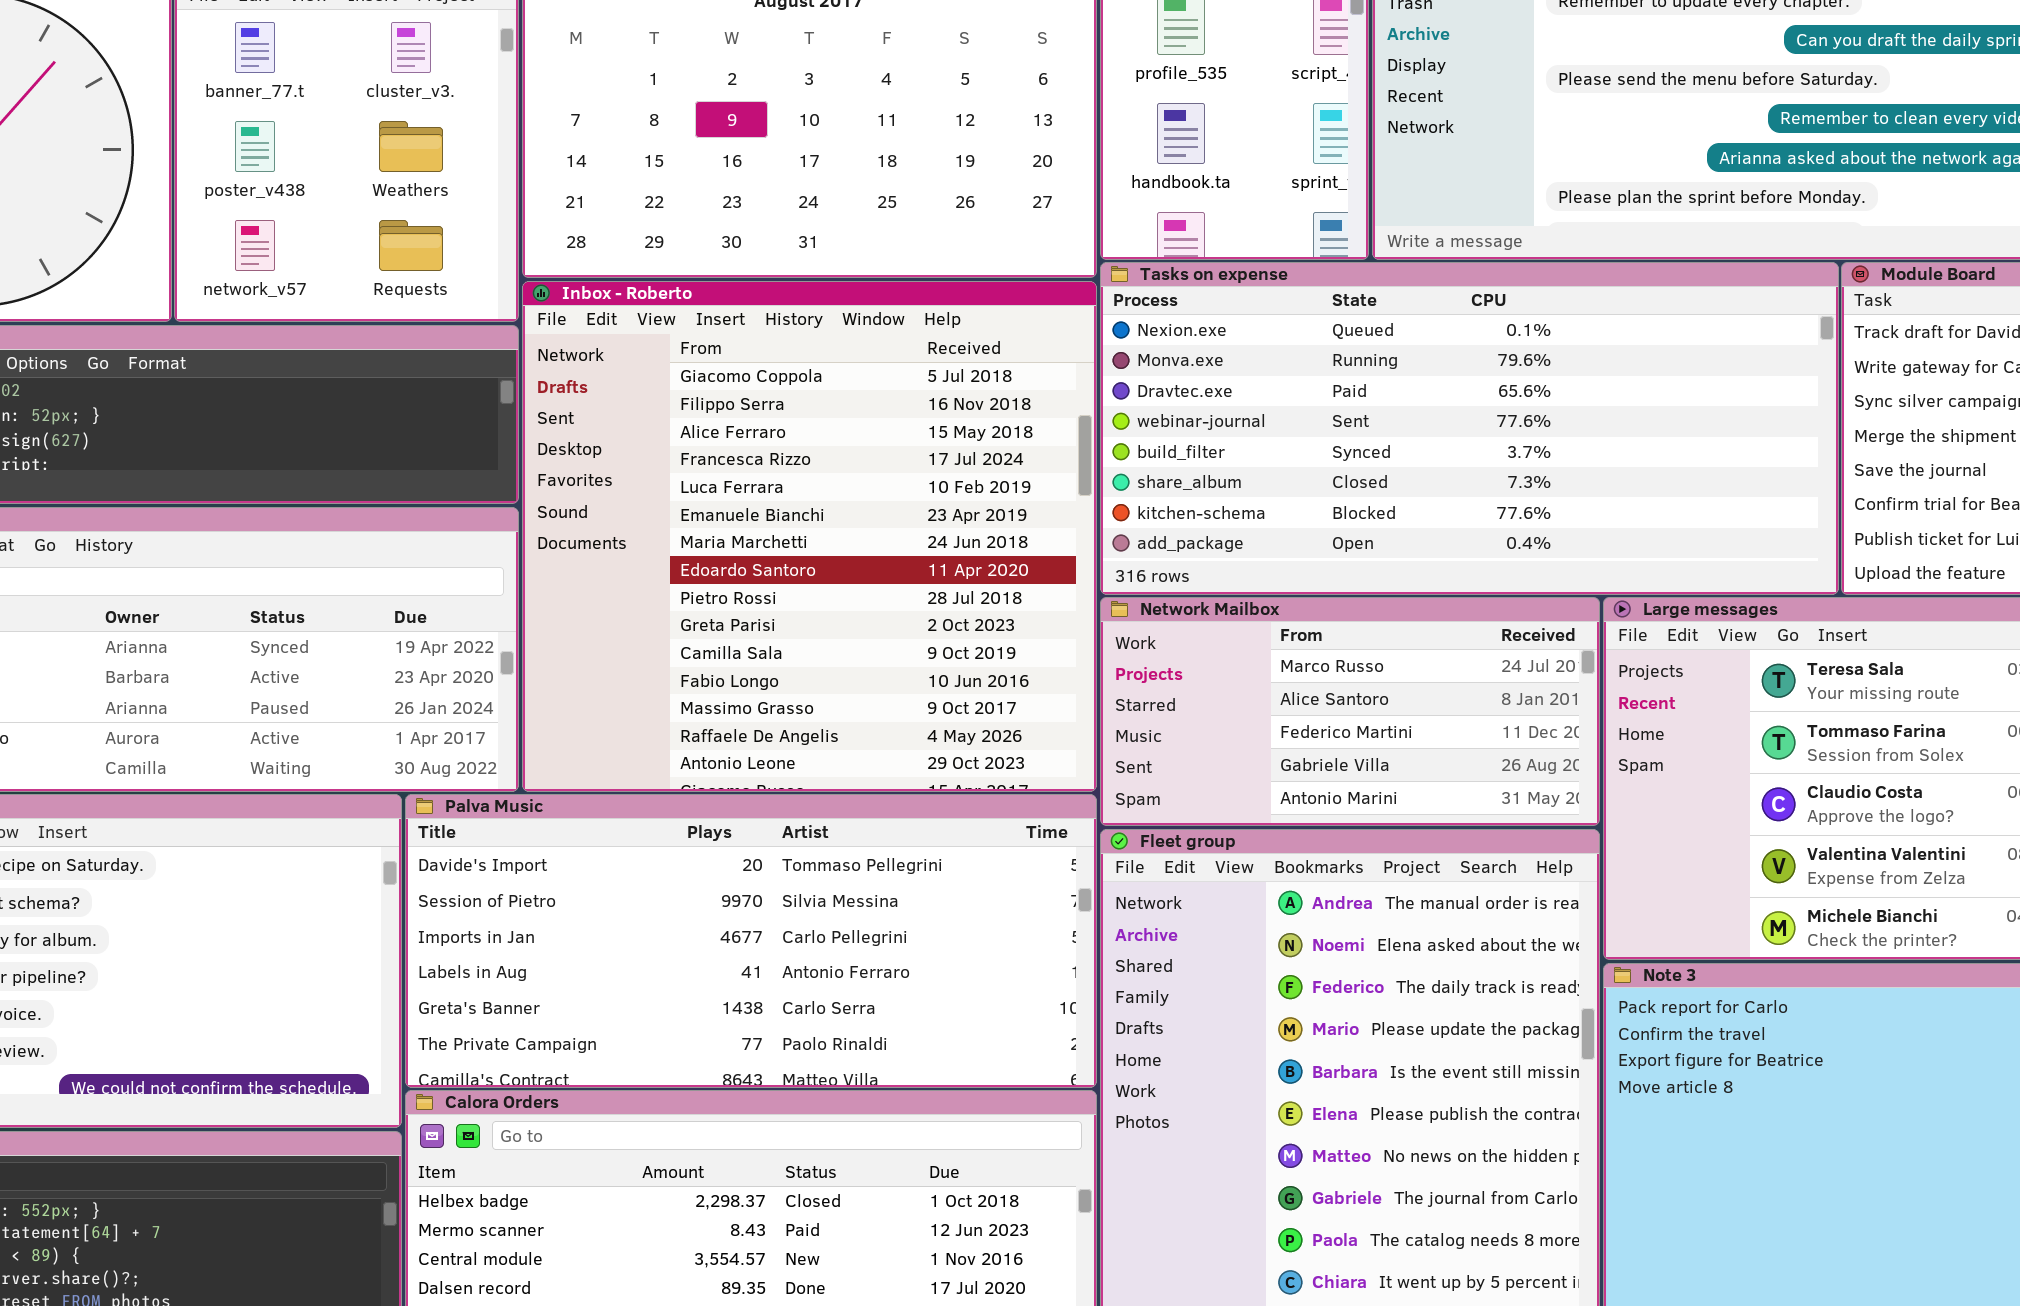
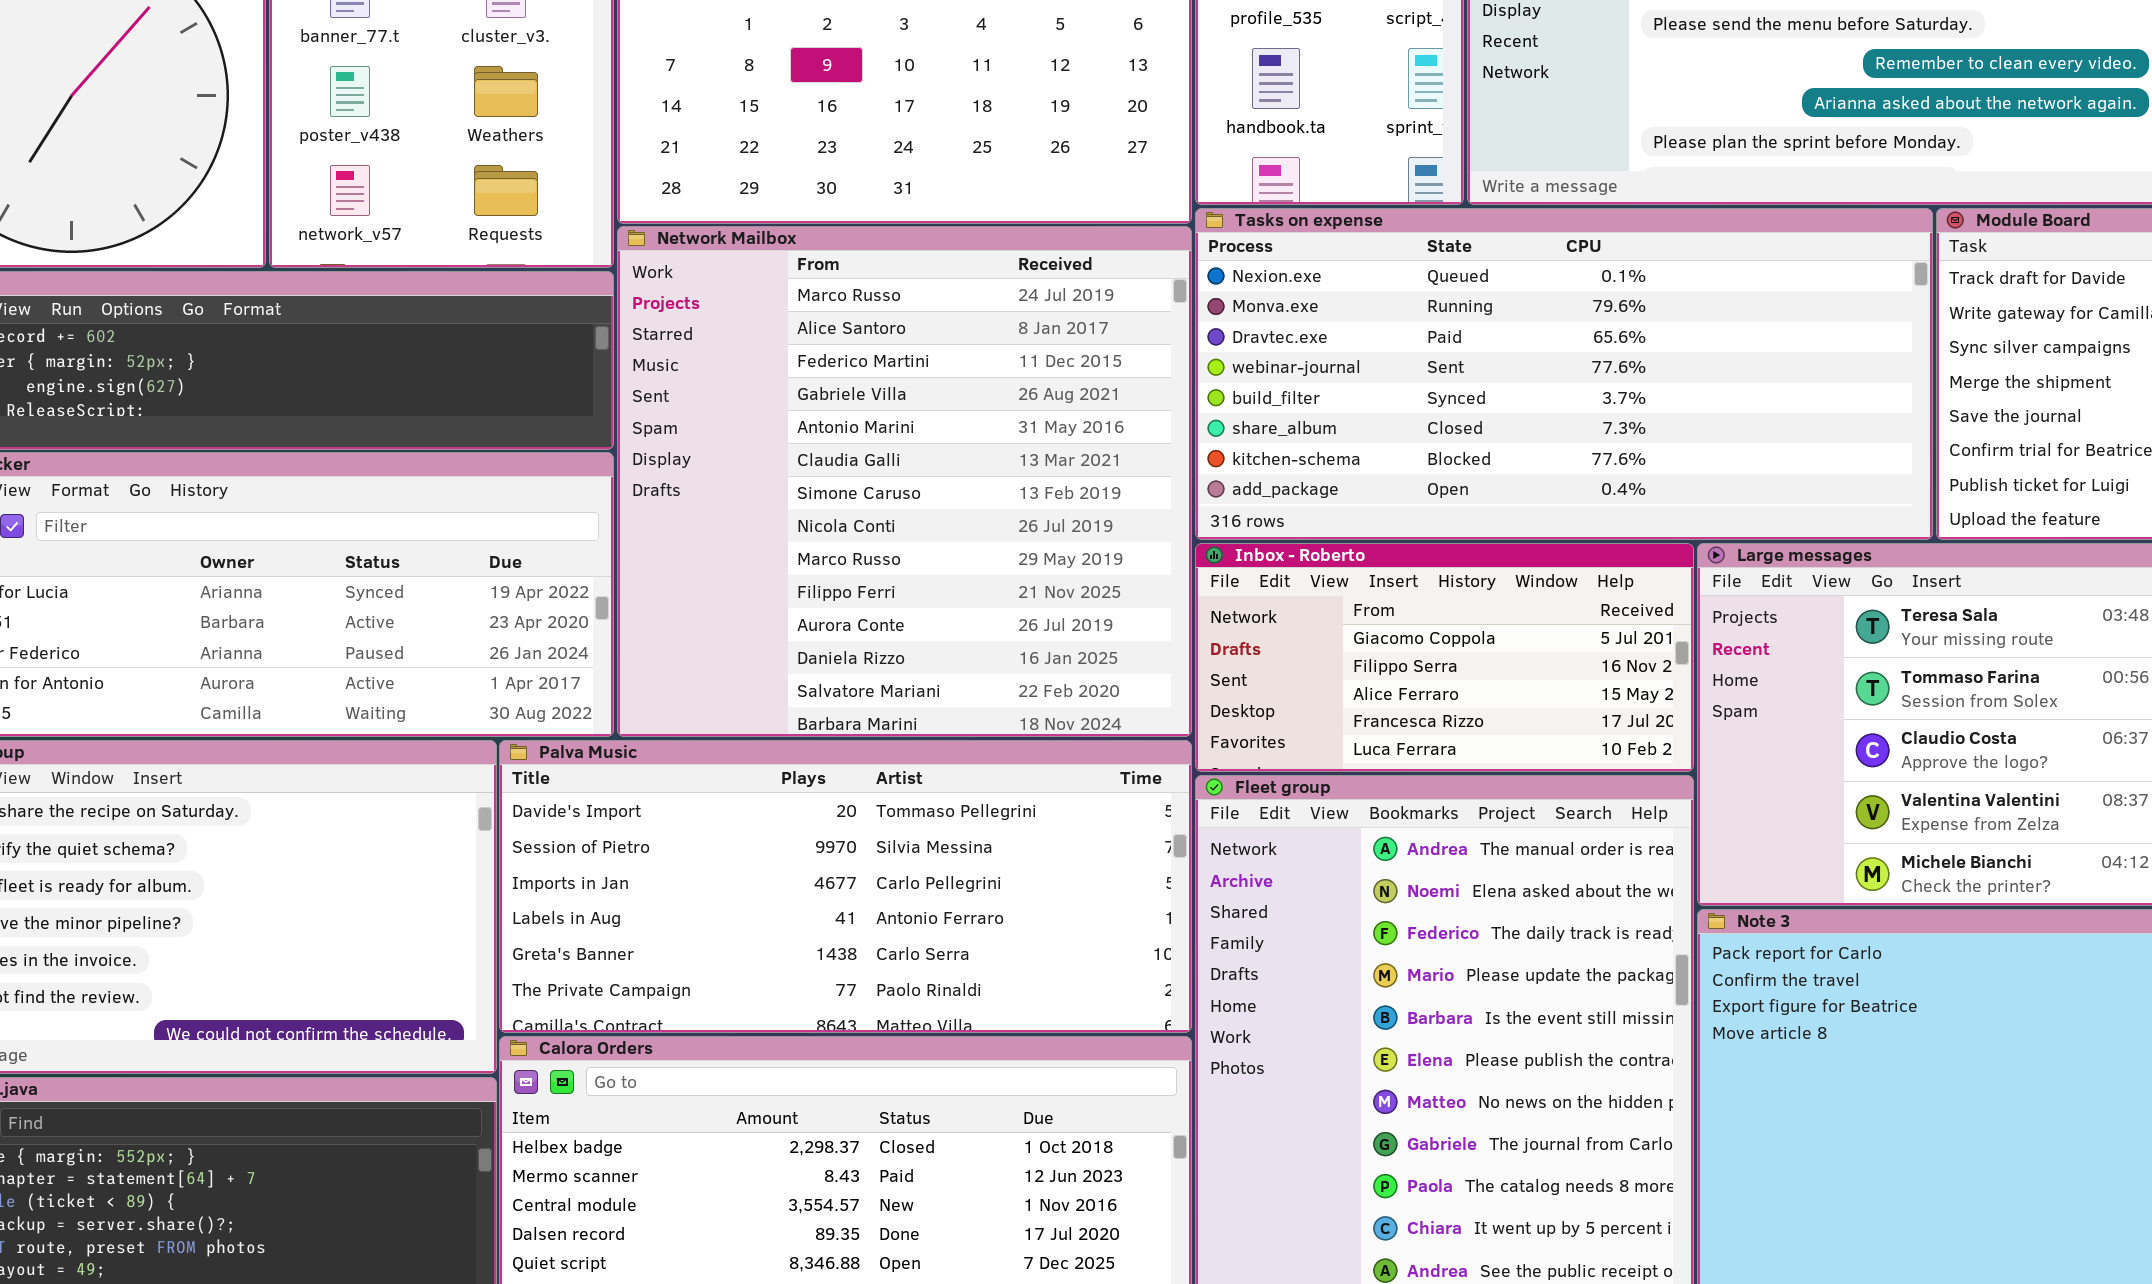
Inbox - Roberto: [522,281,1097,792] -> [1195,543,1694,772], moved, resized
Network Mailbox: [1100,597,1600,826] -> [617,226,1192,737], moved, resized

